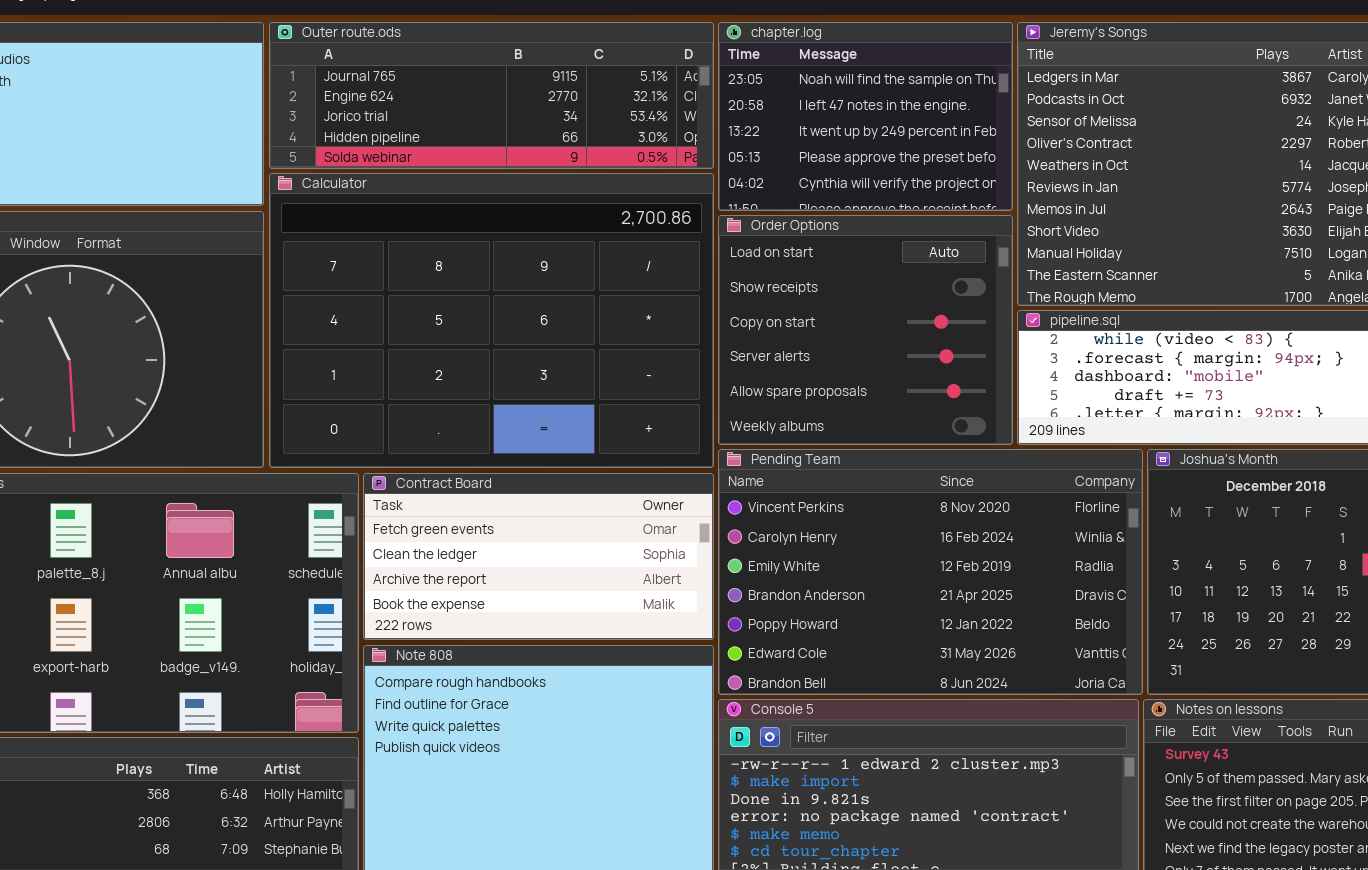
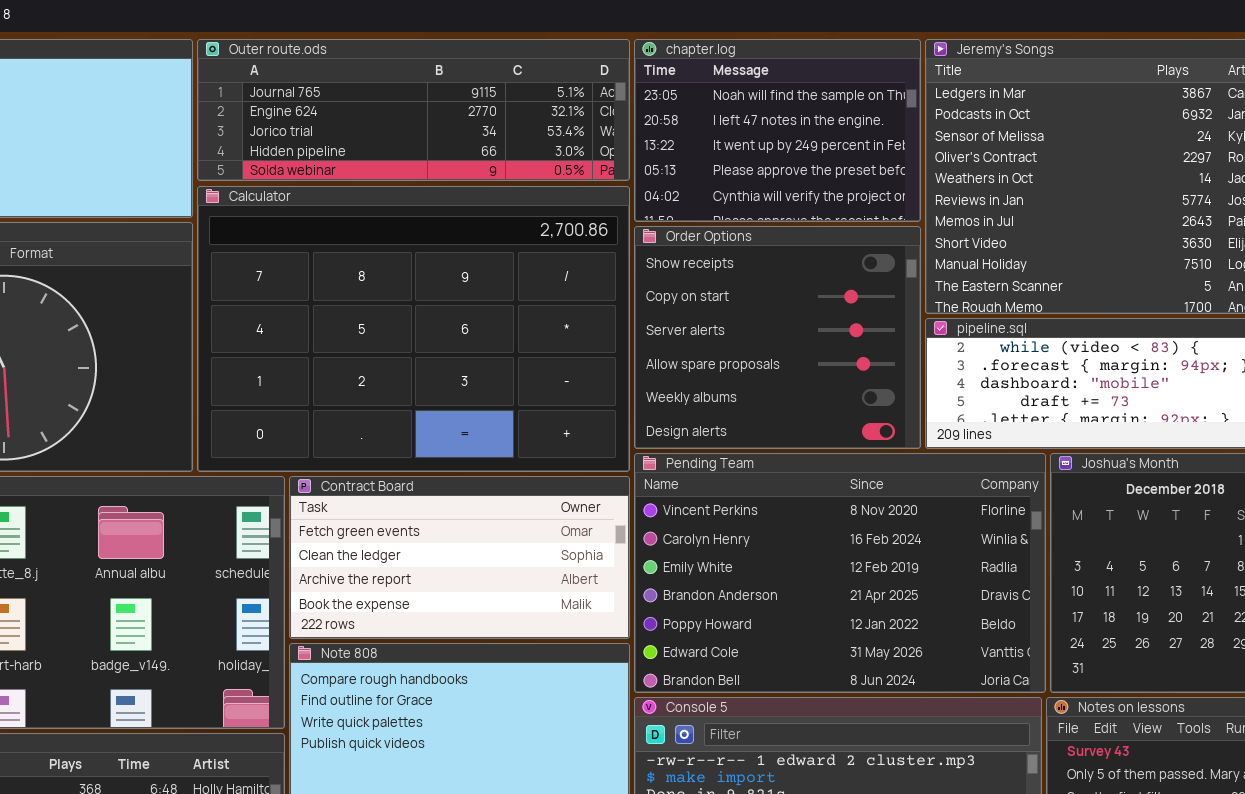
Order Options: [718,215,1013,445] -> [634,226,921,449], scrolled down 1 row

